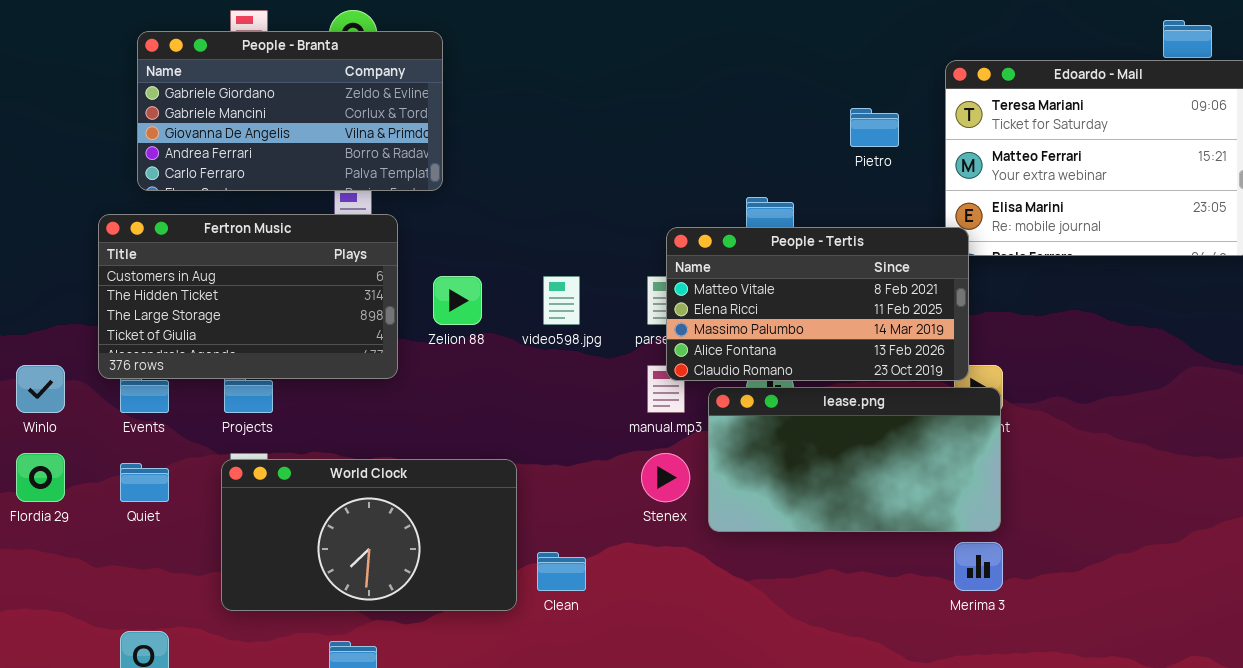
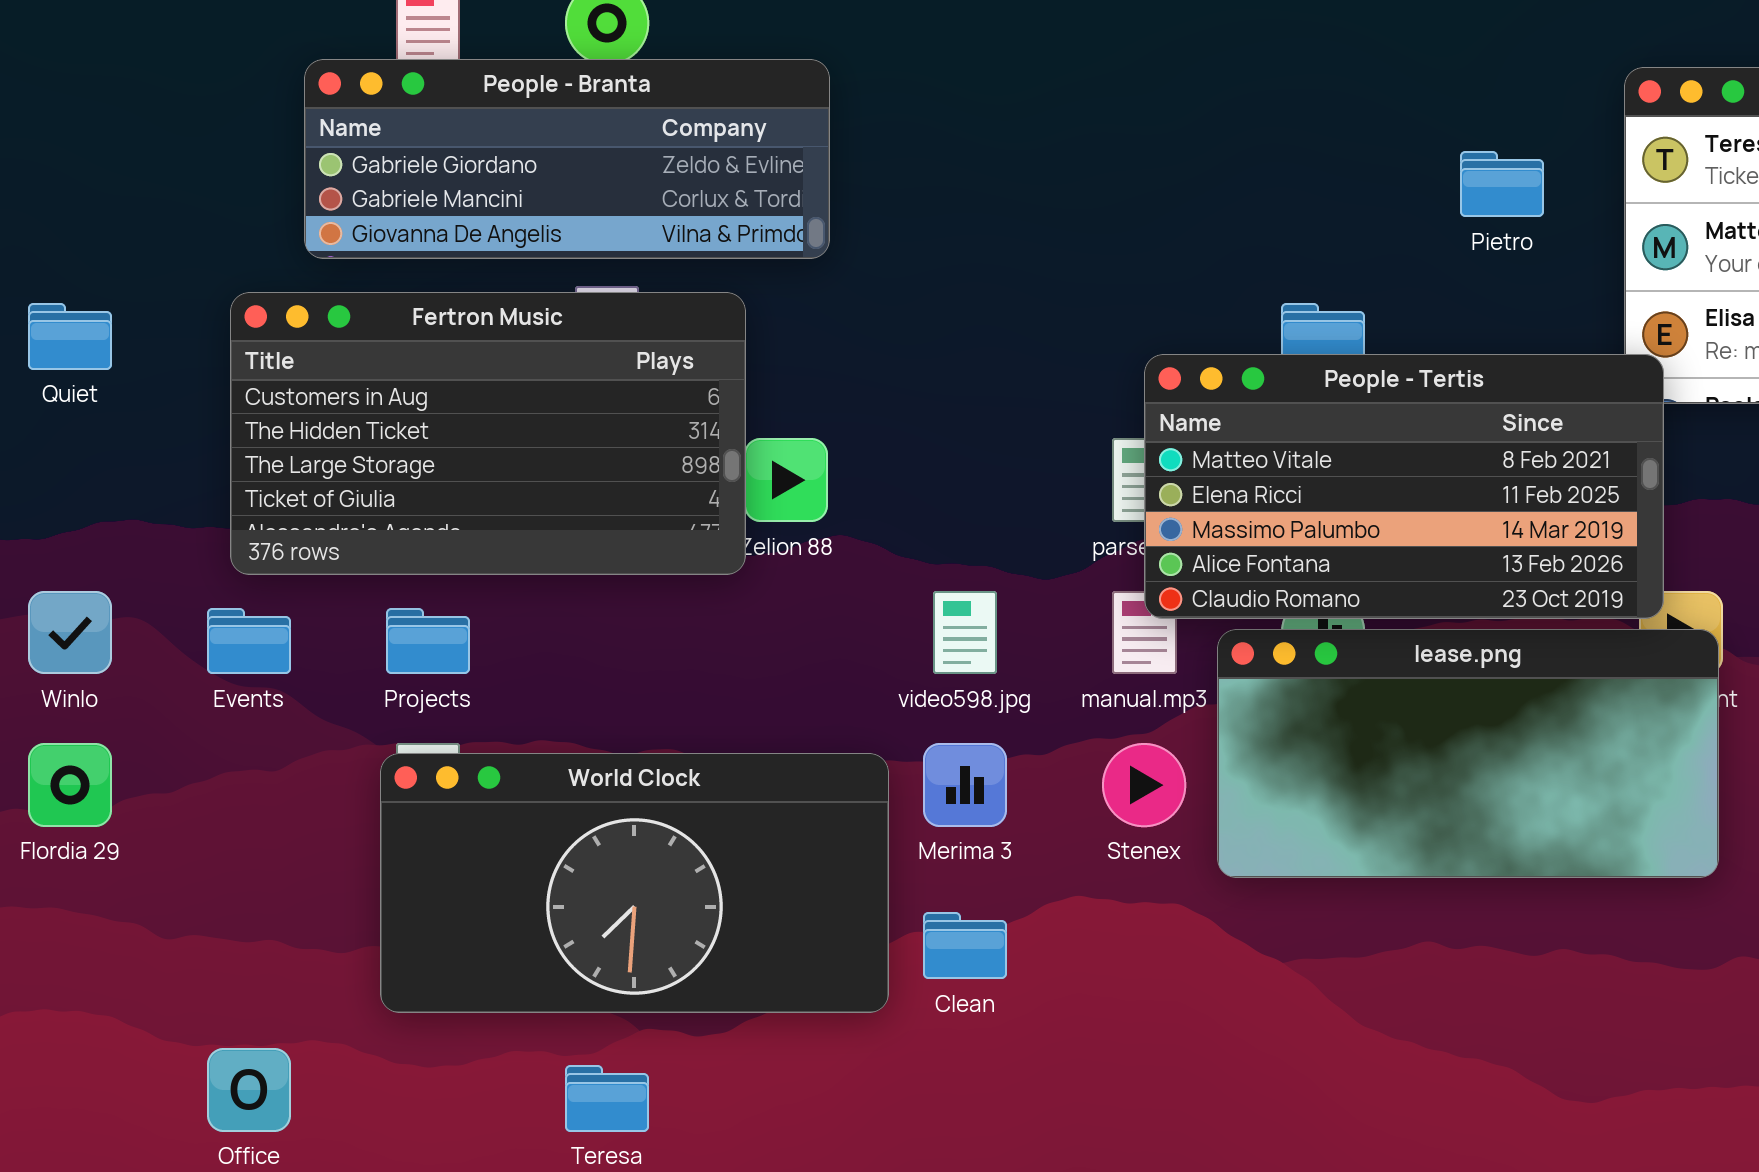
People - Branta: [137,31,443,191] -> [304,59,830,259], moved, resized
Fertron Music: [98,214,398,379] -> [230,292,746,575], moved
video598.jpg: [543,276,580,325] -> [933,591,997,674], moved
Quiet: [120,463,169,502] -> [28,303,112,370], moved
Merima 3: [954,542,1003,591] -> [923,743,1007,827], moved

